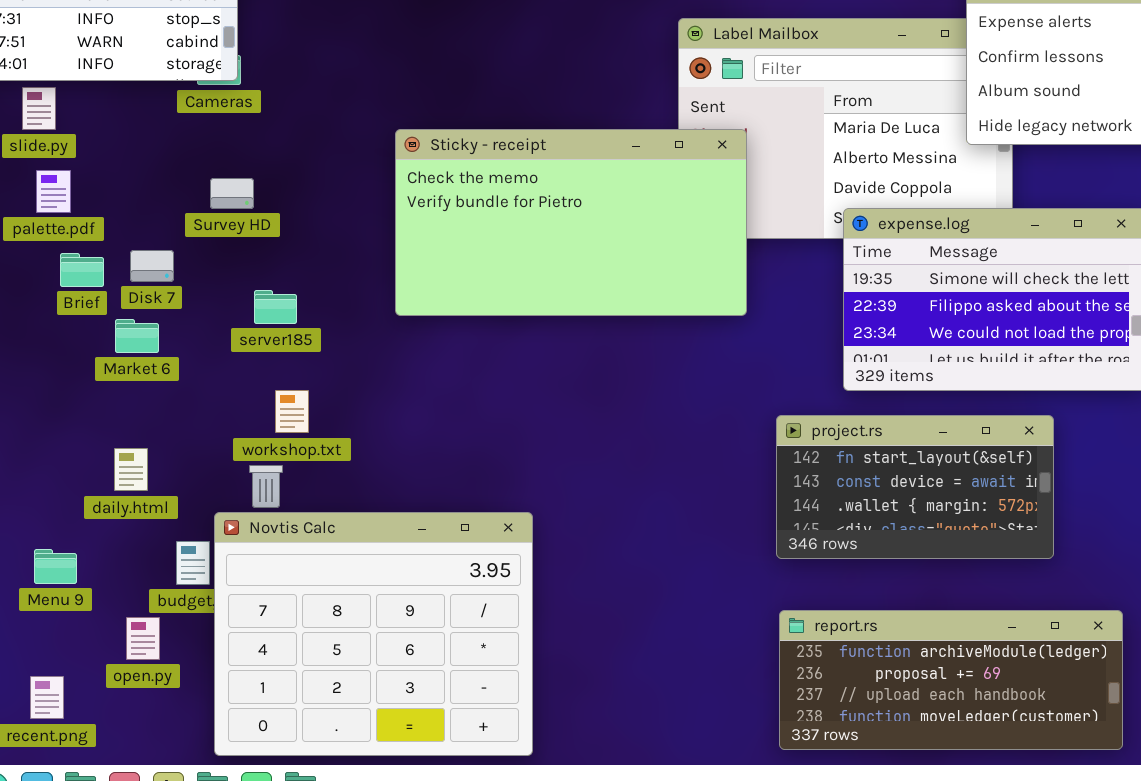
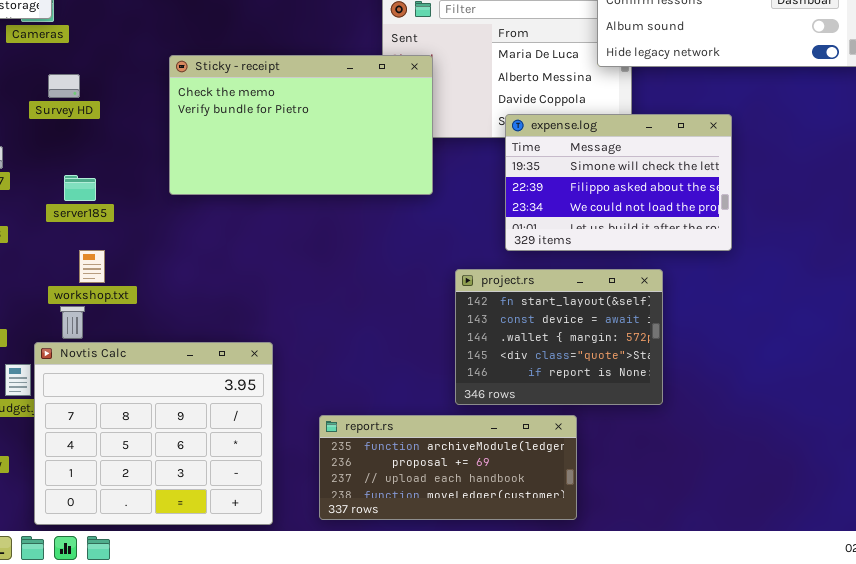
Survey HD: [210,178,254,209] -> [48,74,80,98], moved
project.rs: [776,415,1054,559] -> [455,269,663,405], resized
report.rs: [779,610,1123,750] -> [319,415,577,520], moved

